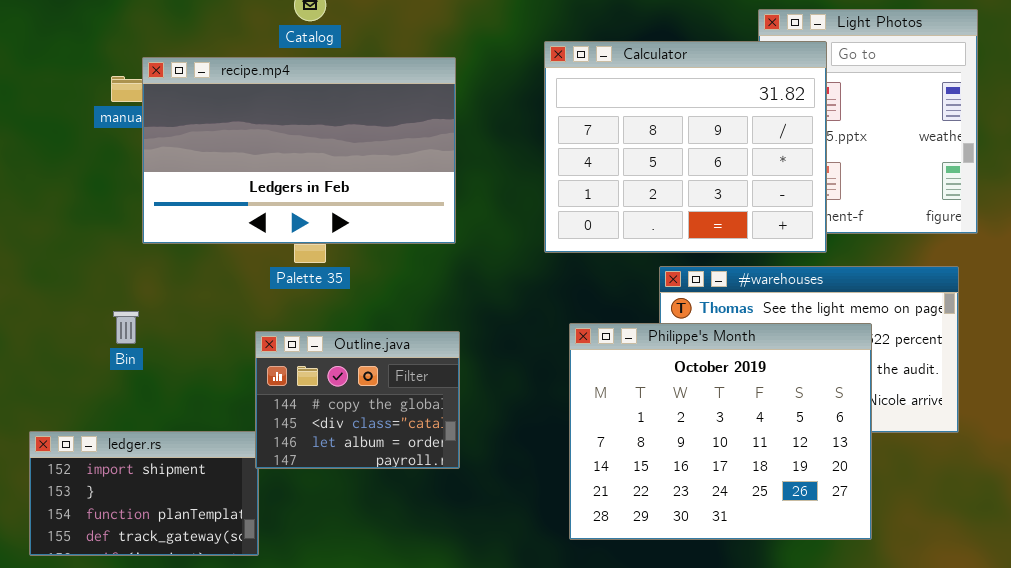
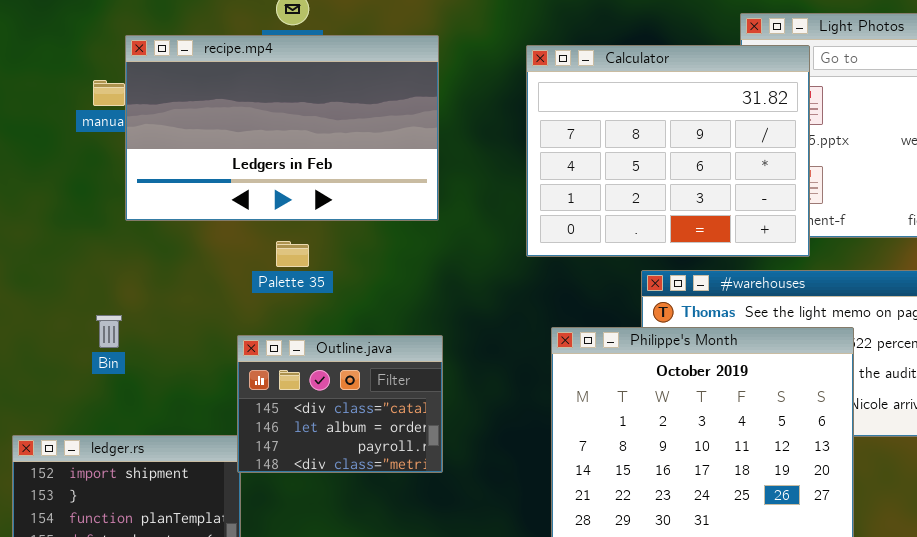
recipe.mp4: [142,57,456,244] -> [125,35,439,221], moved
Outline.java: [255,331,460,469] -> [237,335,443,473], scrolled down 1 row

